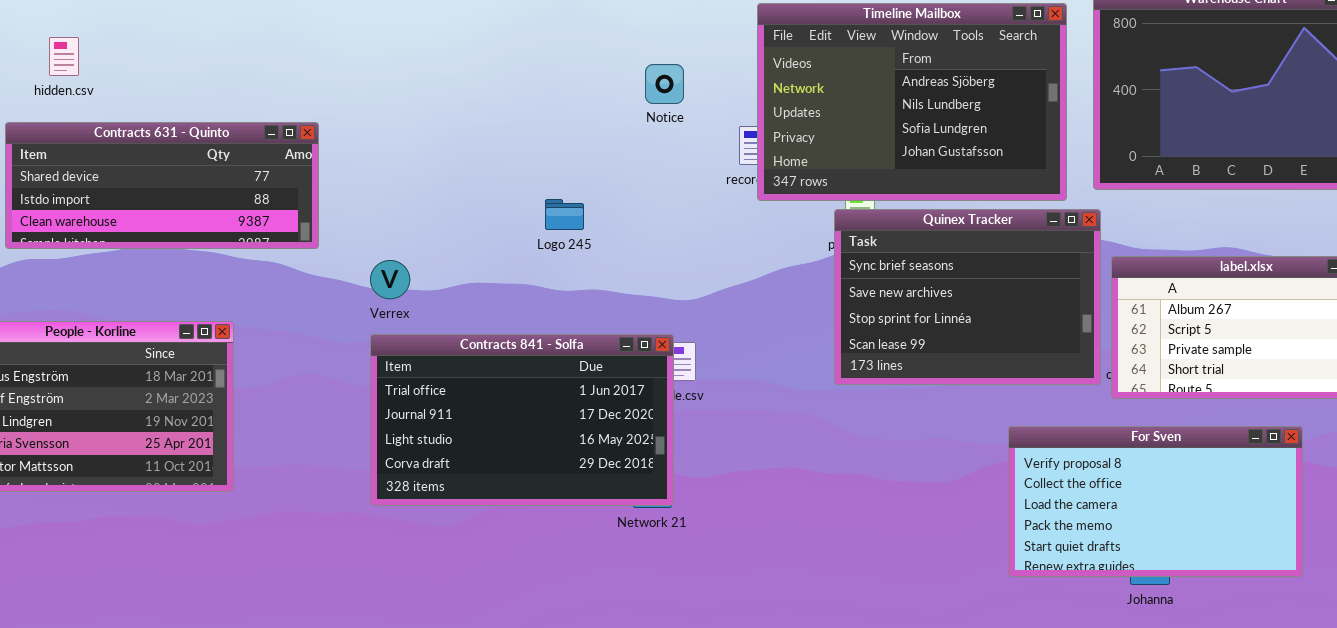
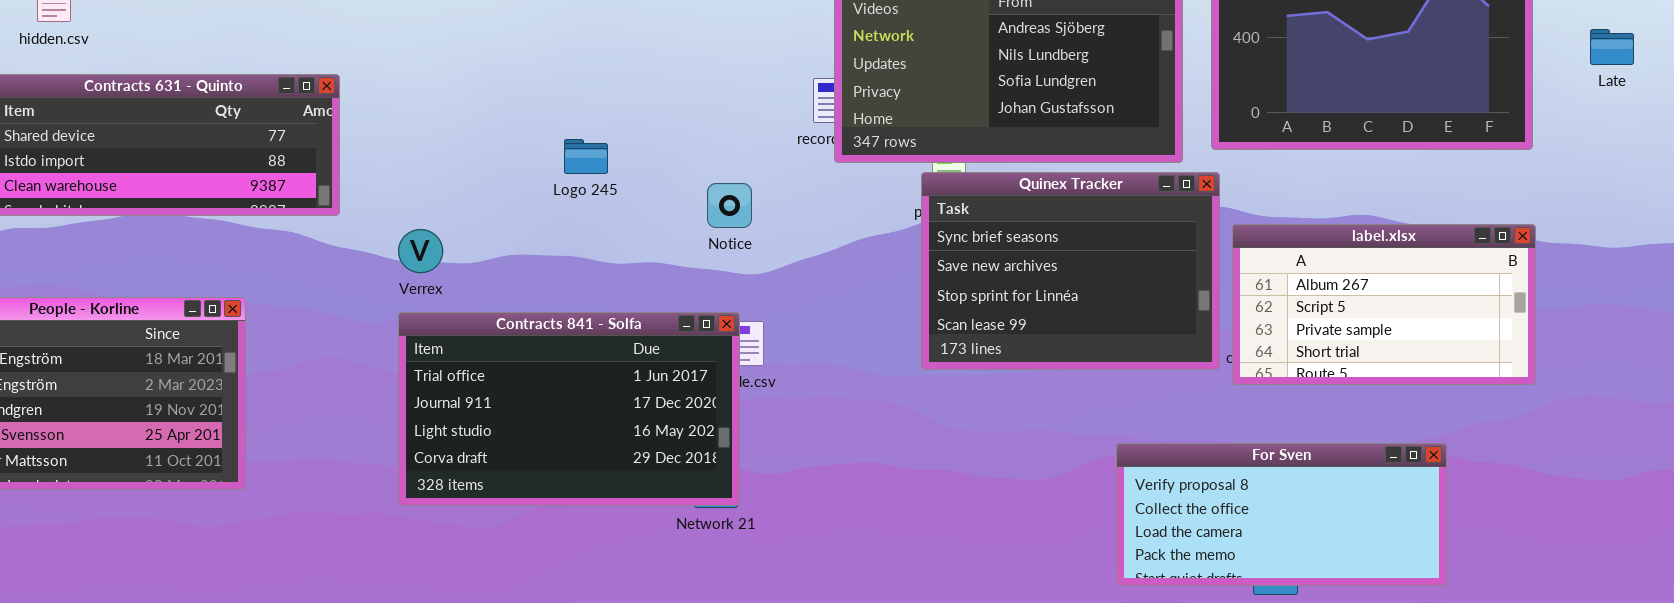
Notice: [645,64,684,104] -> [707,183,752,228], moved
Logo 245: [545,199,584,230] -> [564,139,608,174], moved
For Sven: [1008,426,1303,577] -> [1116,443,1447,586], resized

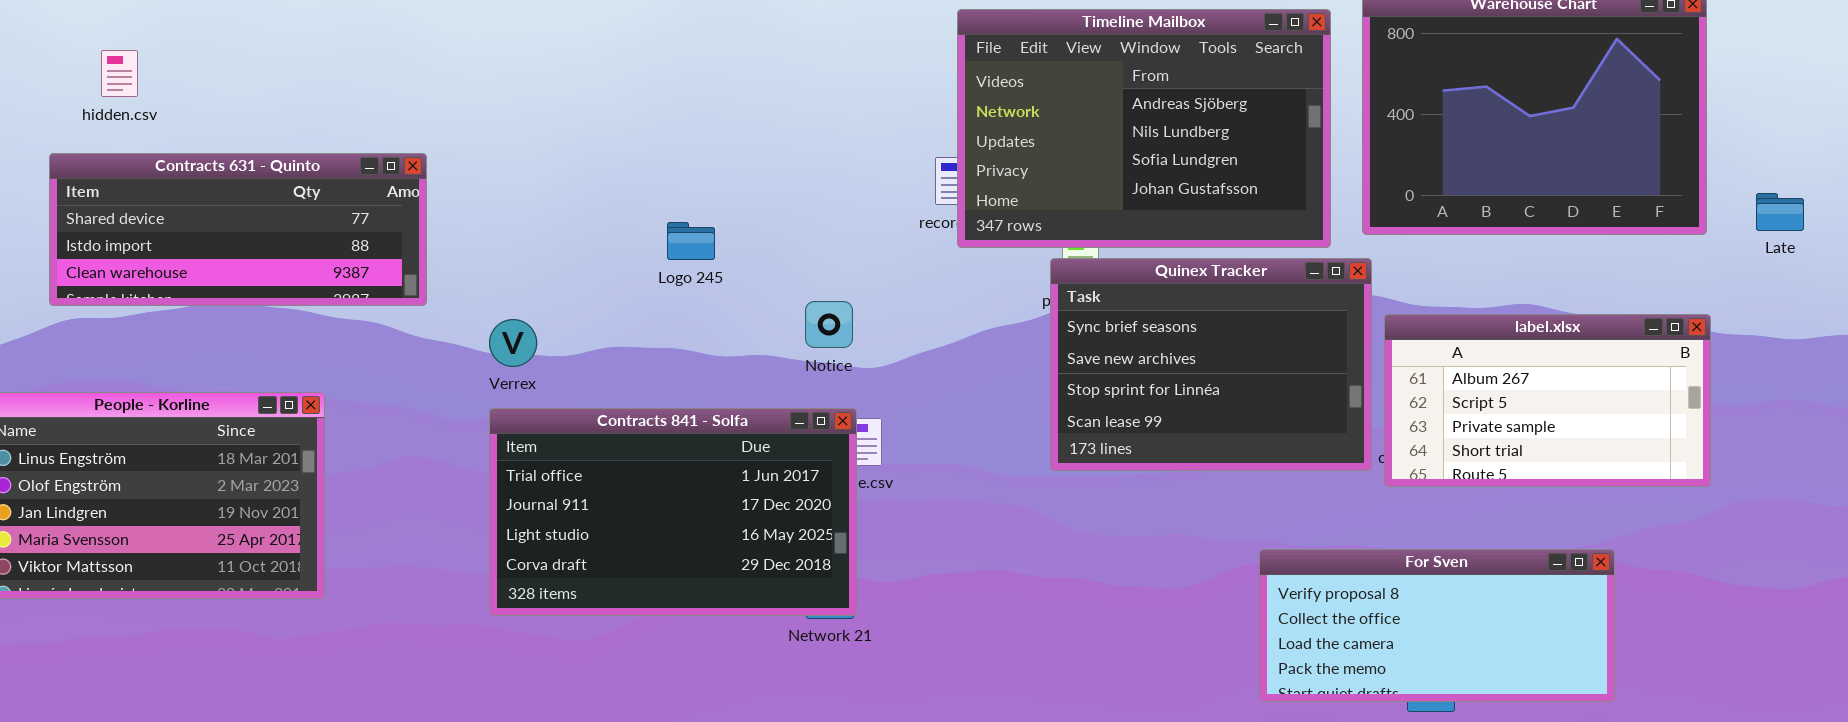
Late: [1590,29,1634,65] -> [1756,193,1804,231], moved
Notice: [707,183,752,228] -> [805,301,853,348], moved

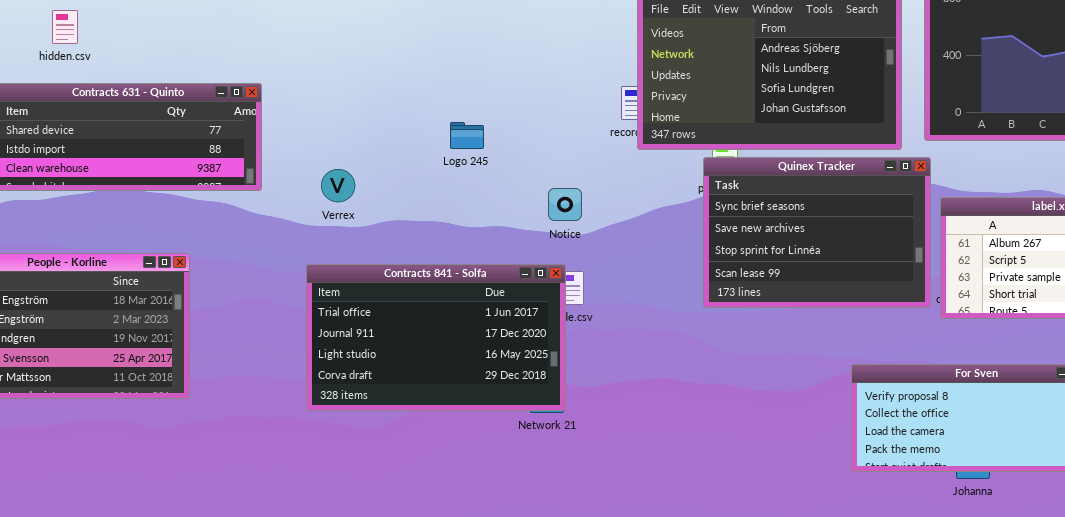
hidden.csv: [101,50,138,97] -> [52,10,78,44], moved
Logo 245: [667,222,715,260] -> [450,122,484,149], moved
Notice: [805,301,853,348] -> [548,188,582,221], moved
Verrex: [489,319,537,367] -> [321,169,355,202], moved

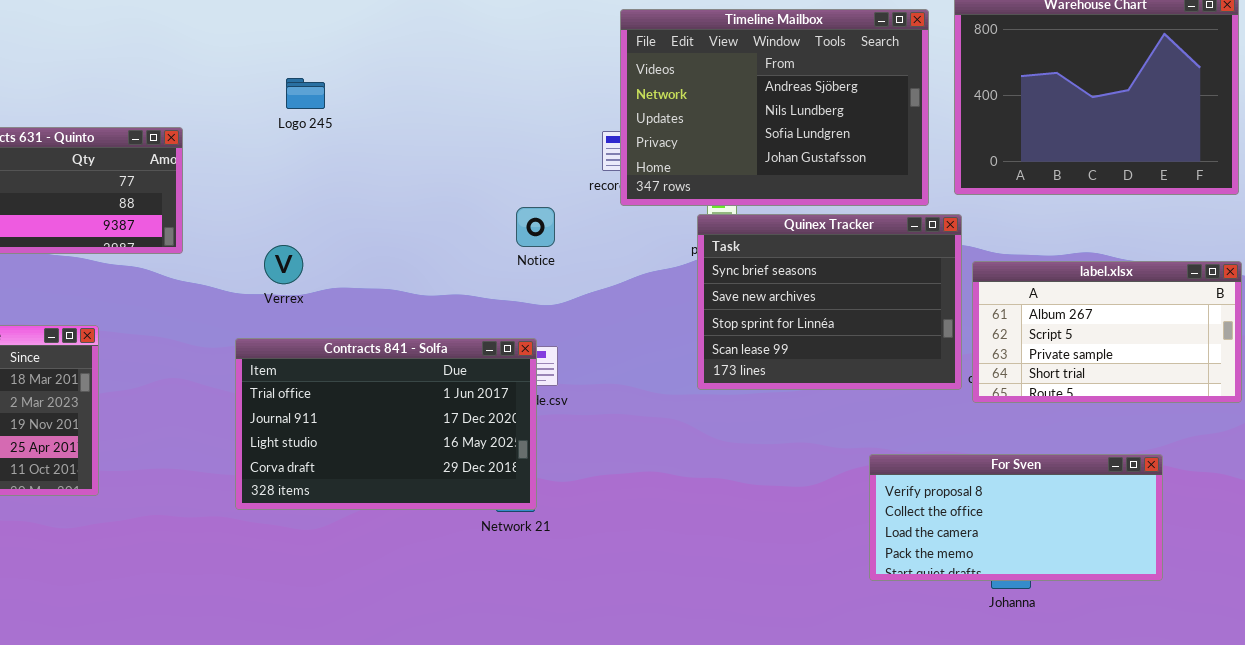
Logo 245: [450,122,484,149] -> [286,78,325,109], moved
Verrex: [321,169,355,202] -> [264,245,303,284], moved
Notice: [548,188,582,221] -> [516,207,555,247], moved

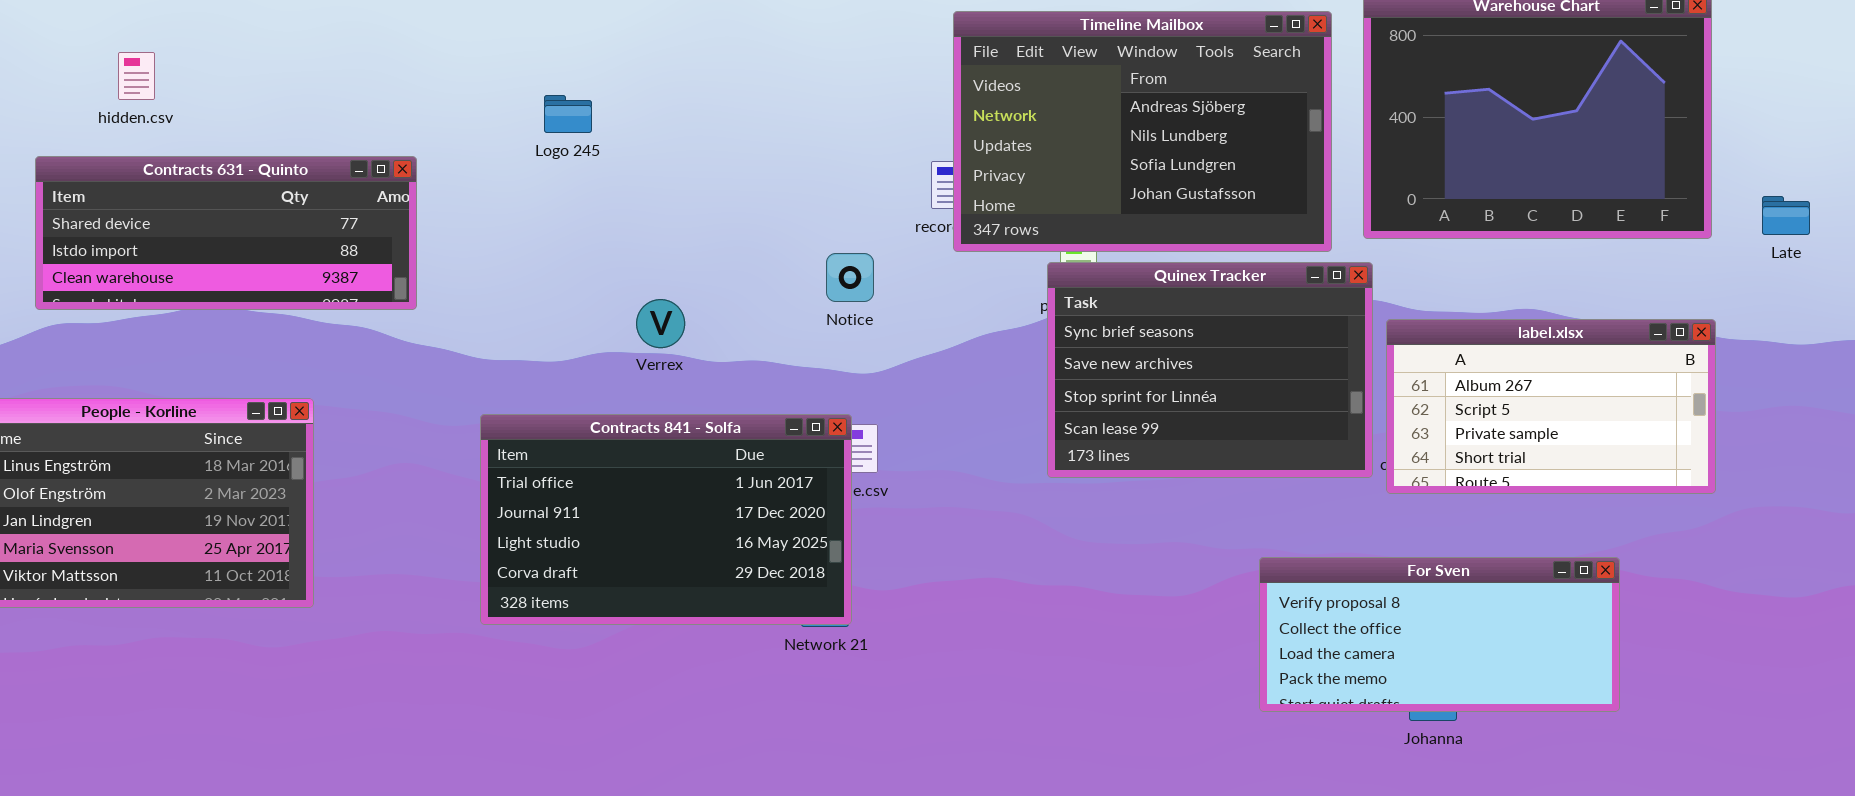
Verrex: [264,245,303,284] -> [636,299,685,348], moved

